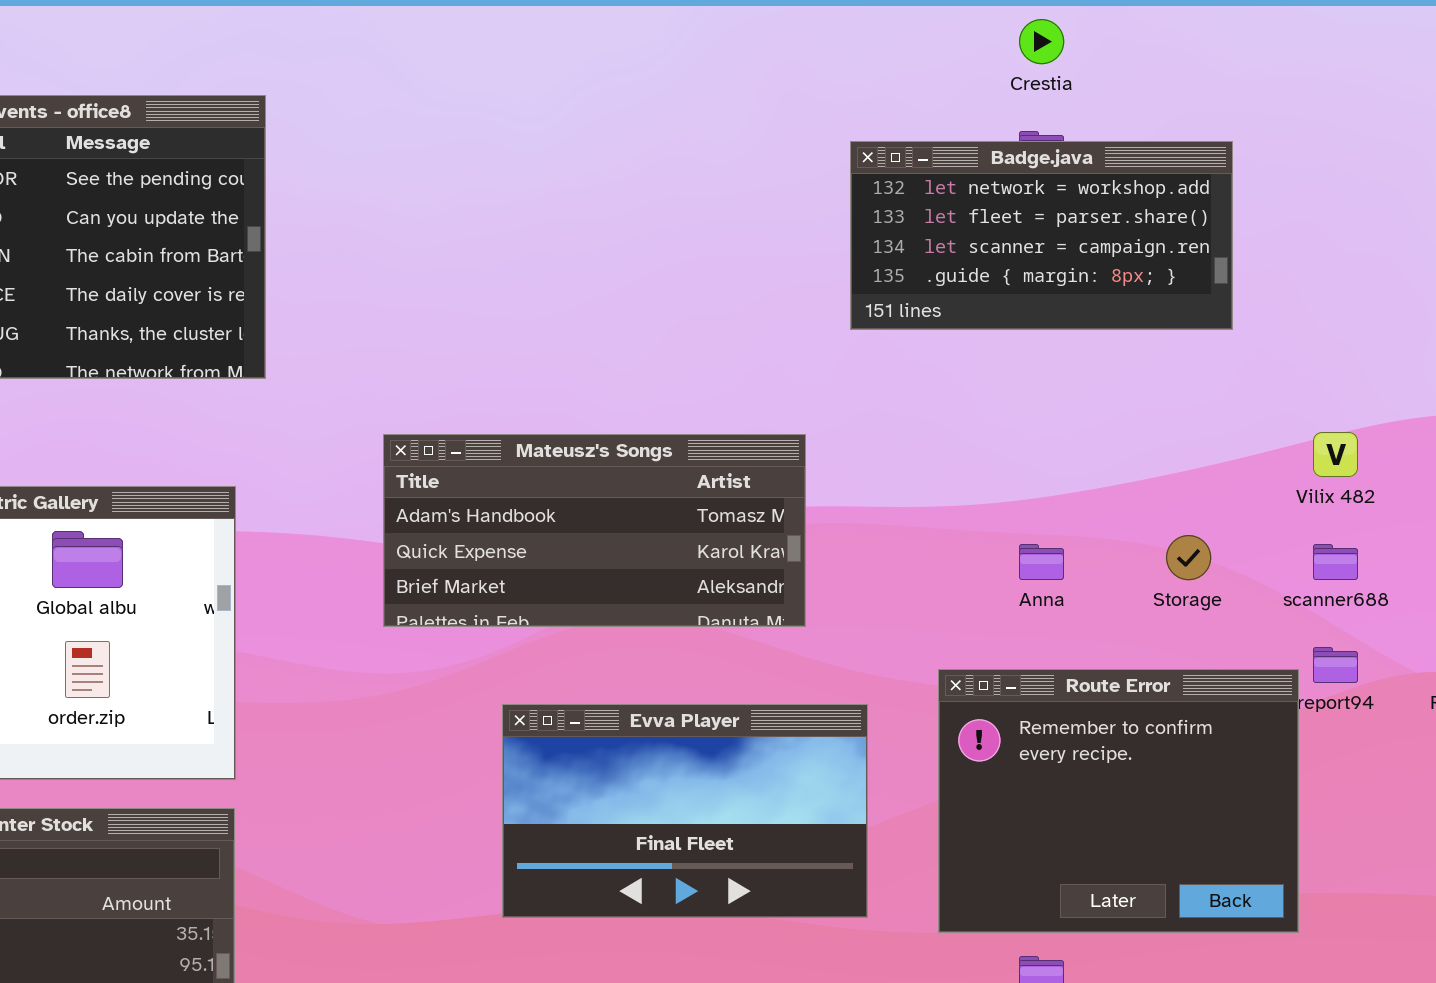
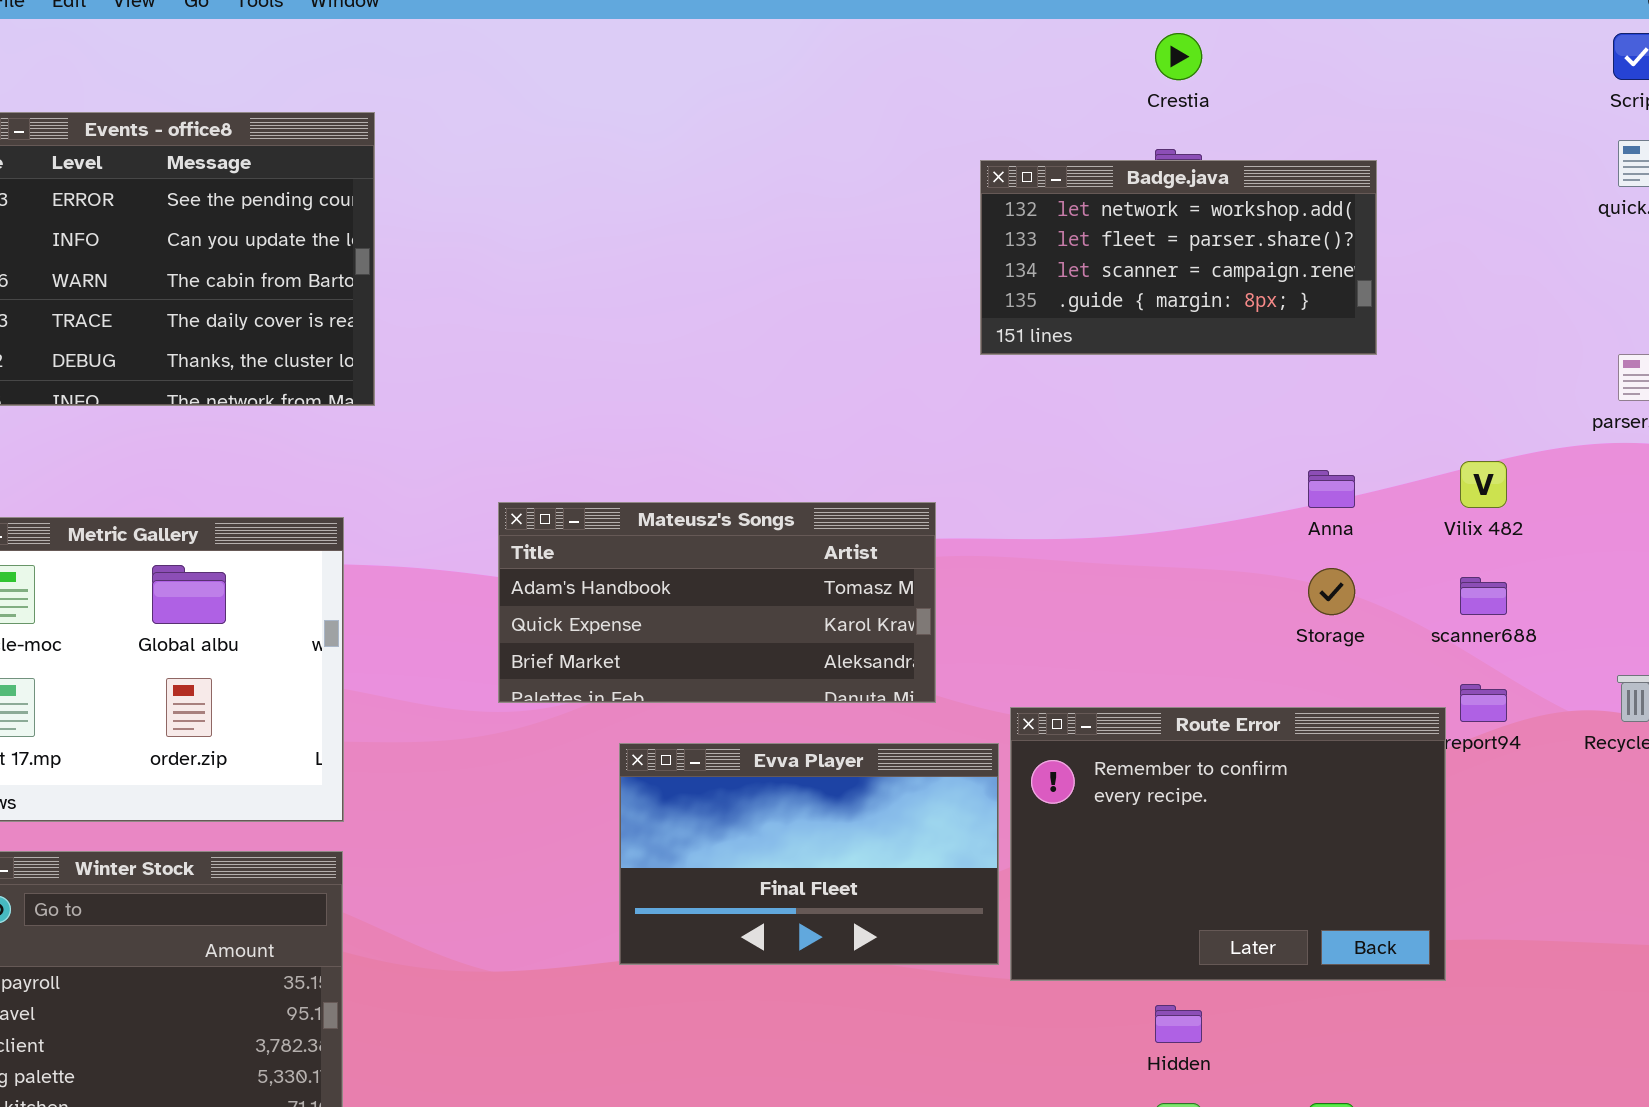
Mateusz's Songs: [383,434,806,627] -> [498,502,936,703], moved
Anna: [1019,544,1064,580] -> [1308,470,1355,508], moved
Route Error: [938,669,1299,933] -> [1010,707,1446,981], resized

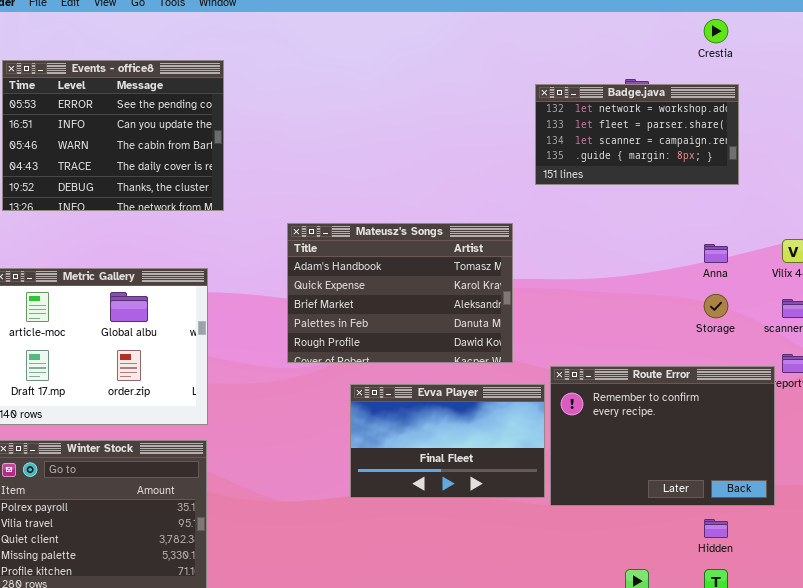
Crestia: [1155,33,1202,80] -> [704,19,728,43], moved
Mateusz's Songs: [498,502,936,703] -> [287,223,513,363], resized
Hidden: [1155,1005,1202,1043] -> [704,519,728,538], moved

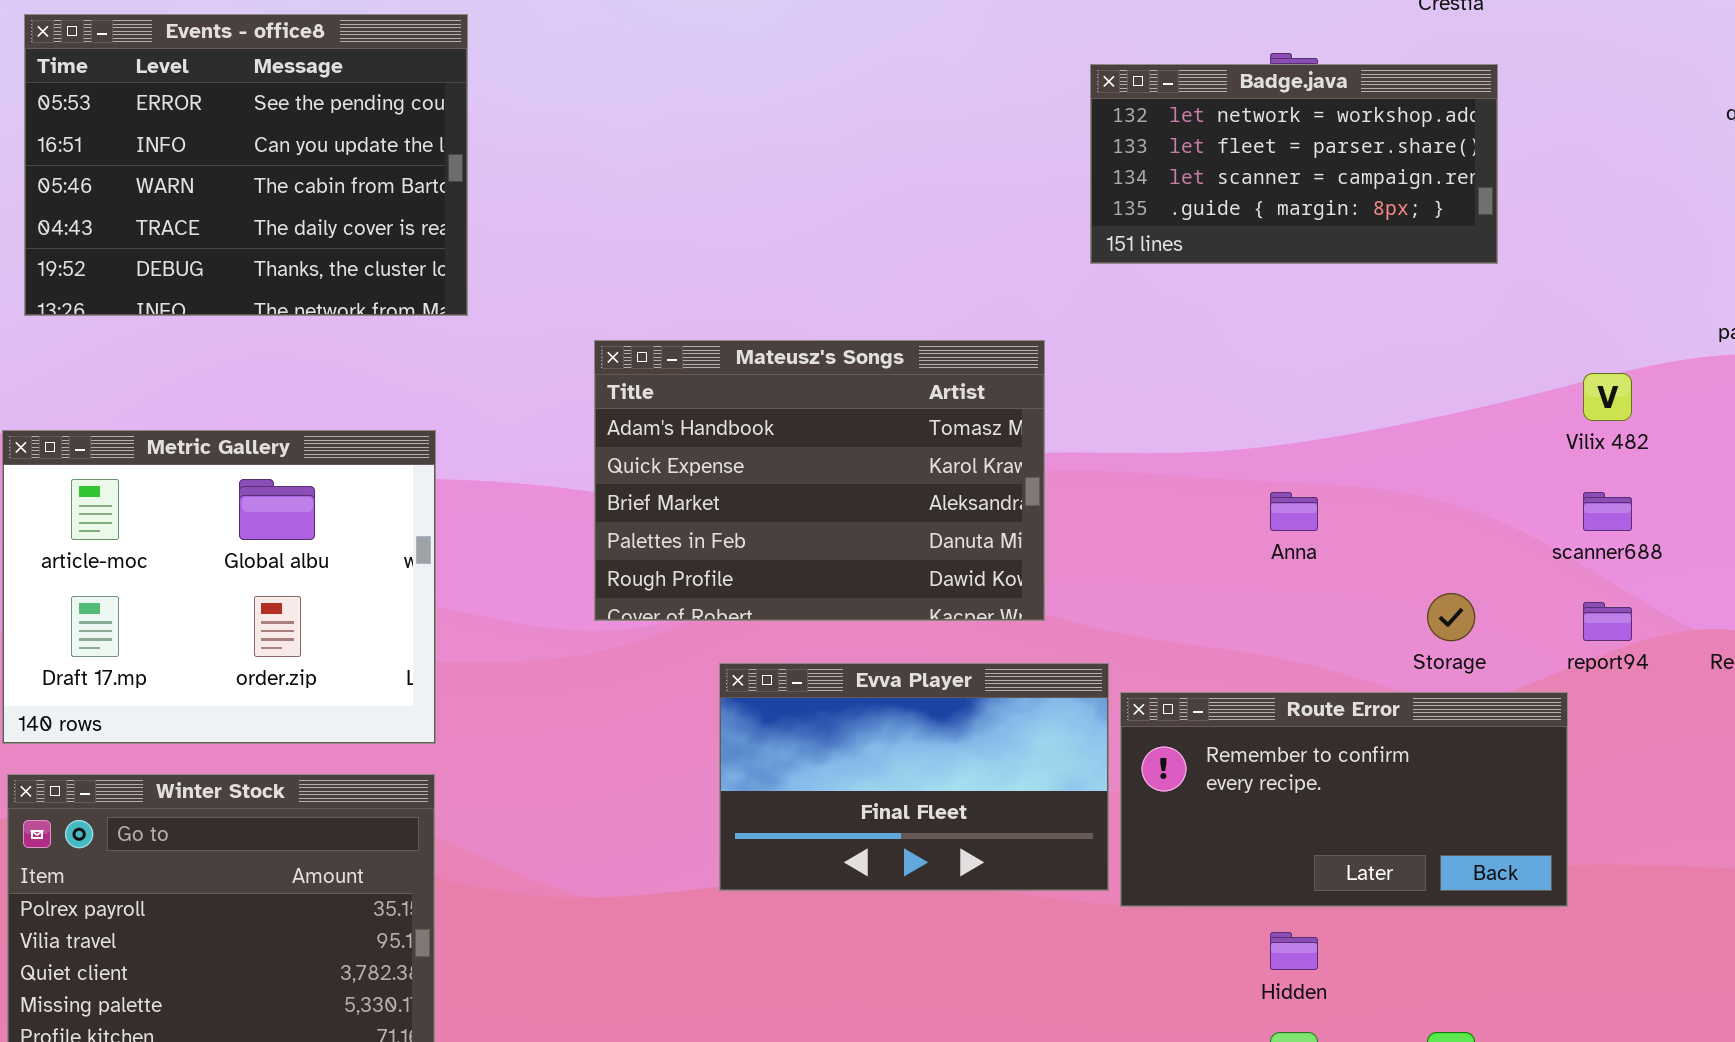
Anna: [704,244,728,263] -> [1270,492,1318,531], moved
Storage: [704,294,728,318] -> [1427,593,1475,641], moved
Route Error: [550,366,775,506] -> [1120,692,1568,907], resized
Hidden: [704,519,728,538] -> [1270,932,1318,970], moved

